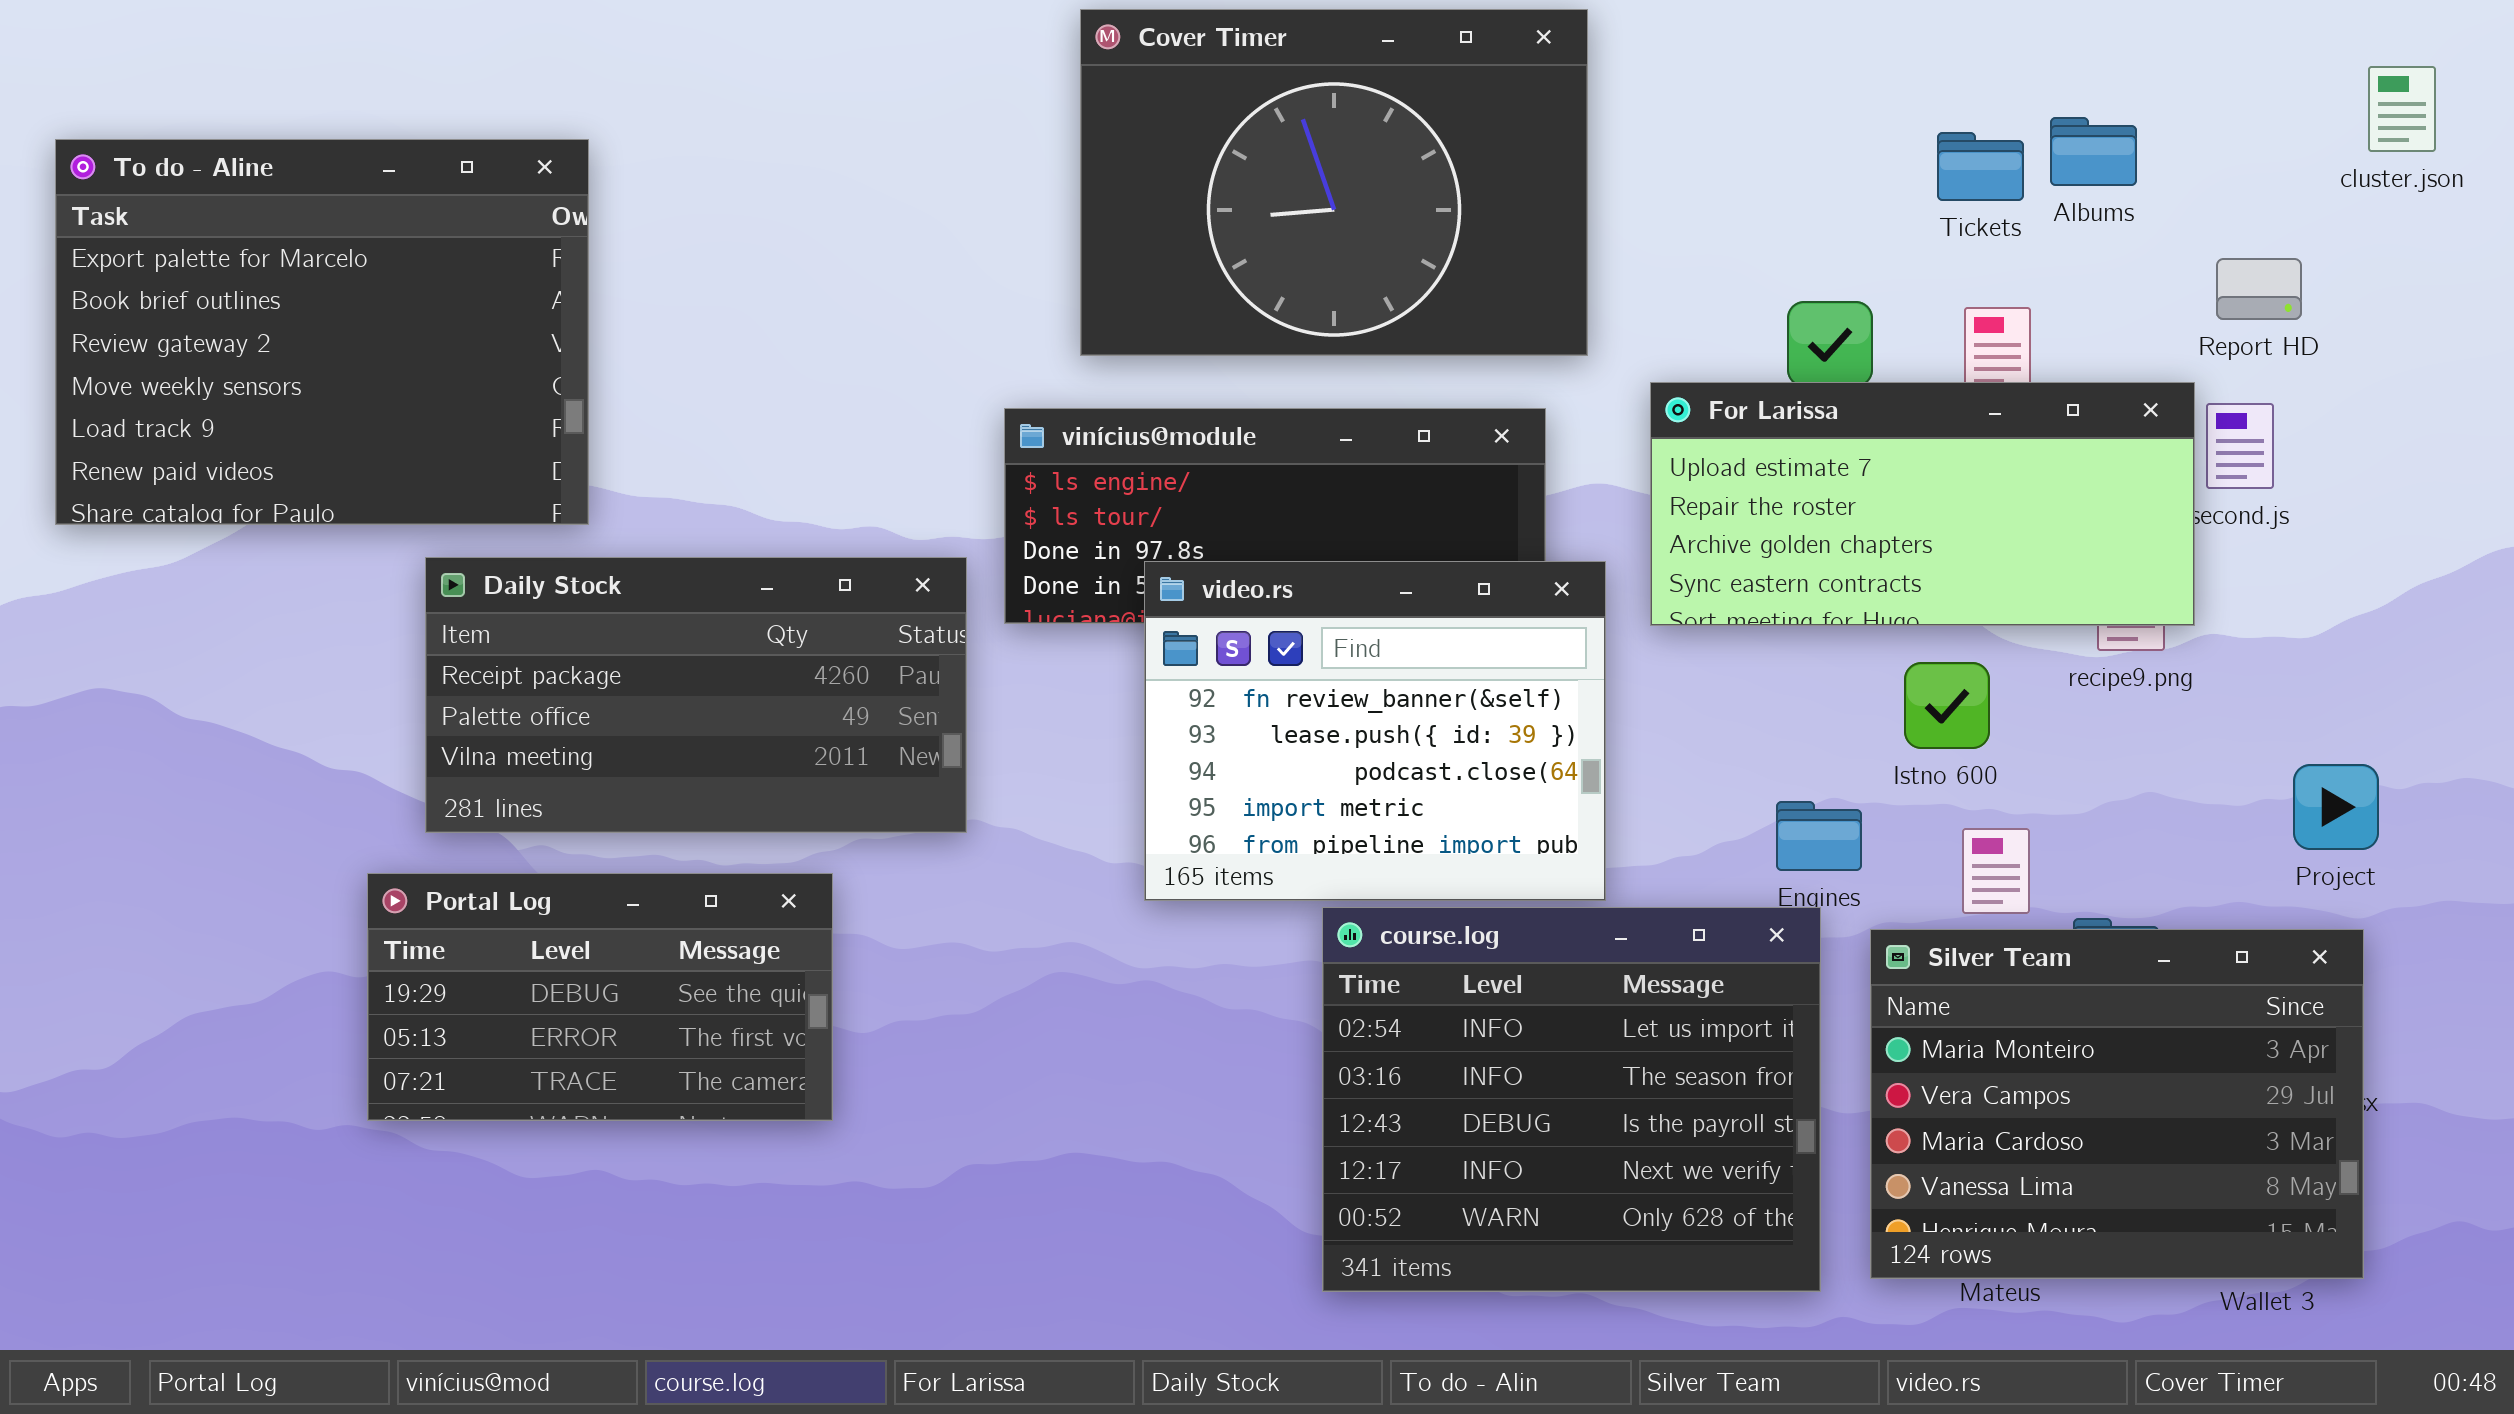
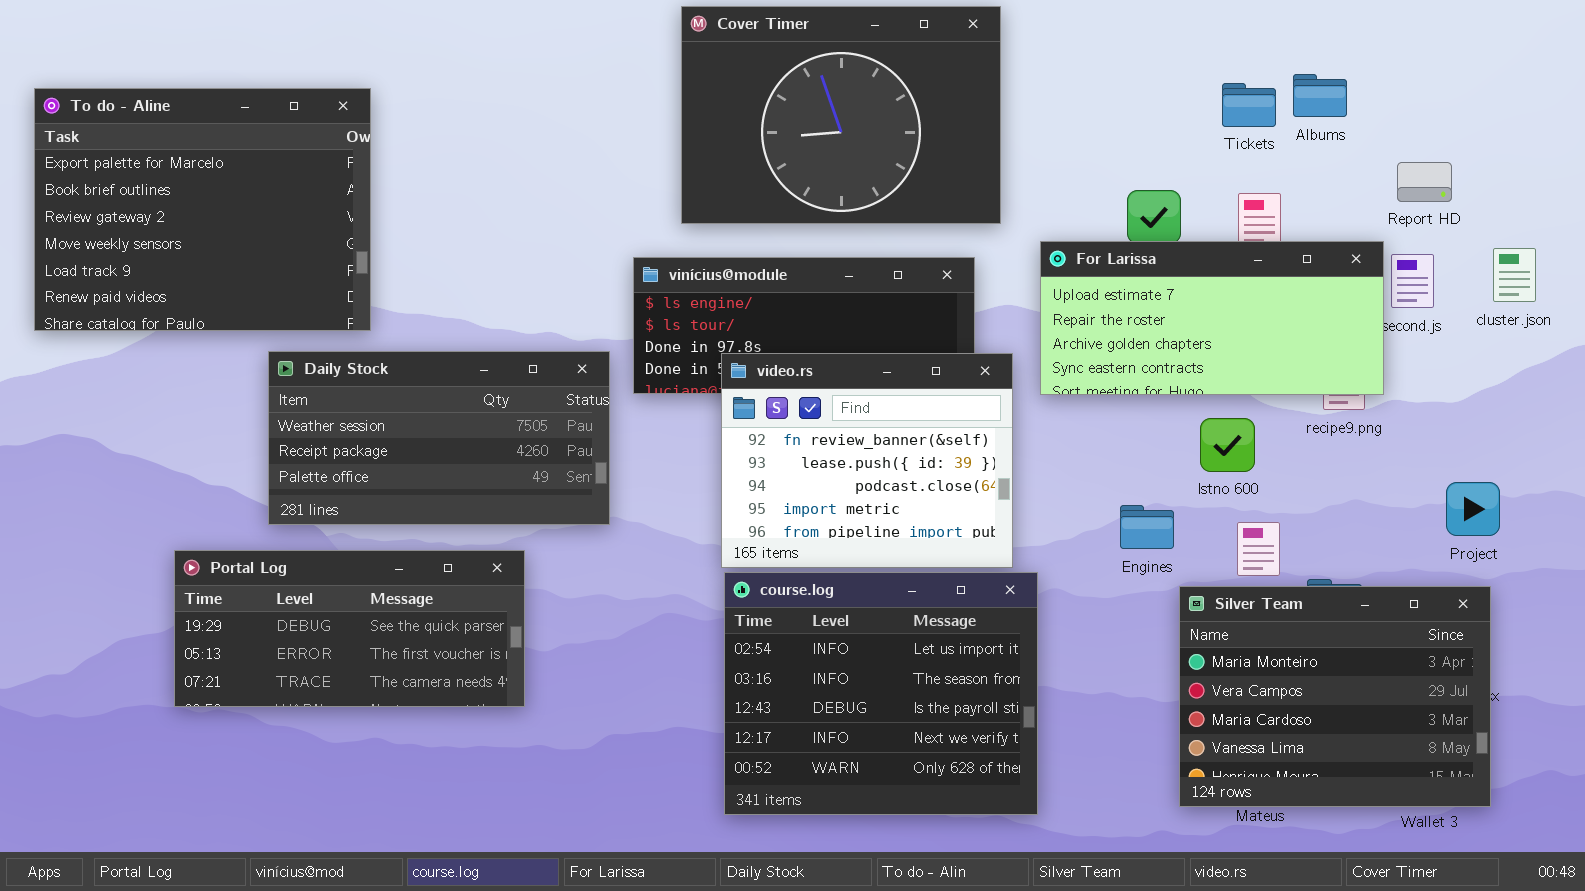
cluster.json: [2368,66,2436,152] -> [1493,248,1536,302], moved
Daily Stock: [425,557,967,833] -> [268,351,610,525], scrolled up 1 row
Portal Log: [367,873,833,1121] -> [174,550,525,707], resized
course.log: [1322,907,1821,1292] -> [724,572,1038,815], moved

